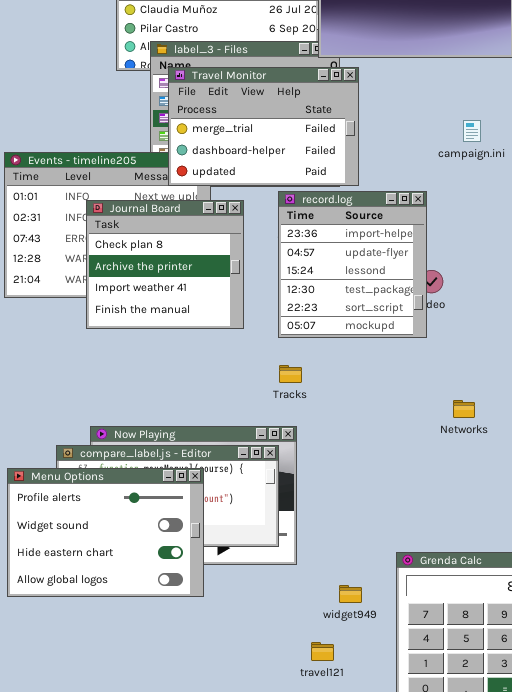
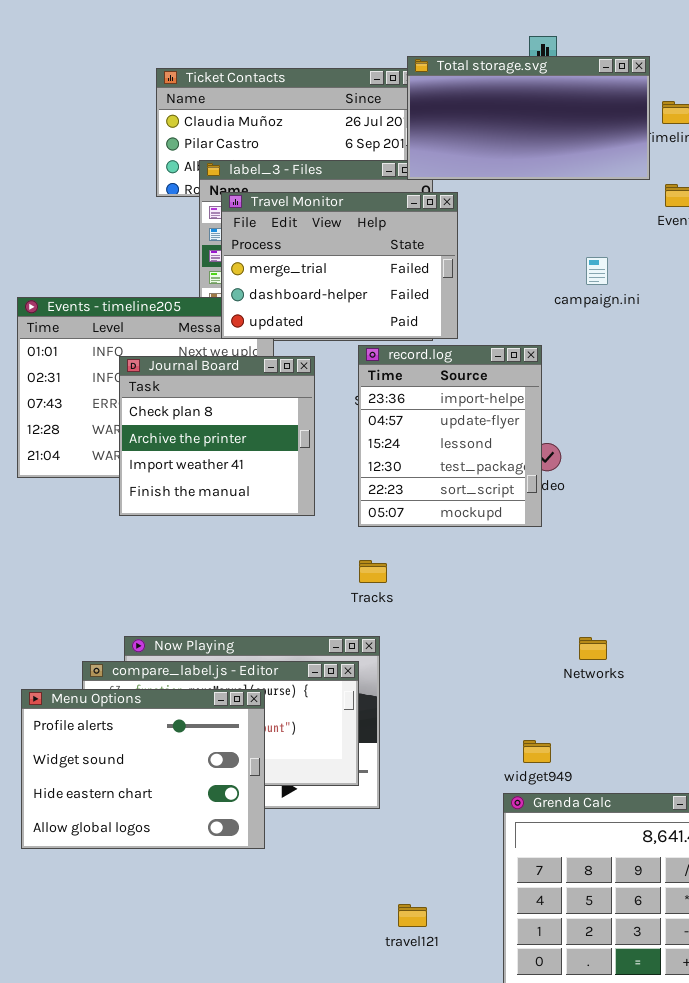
Networks: [453,400,475,418] -> [579,637,607,660], moved
widget949: [339,585,362,603] -> [523,740,551,763], moved

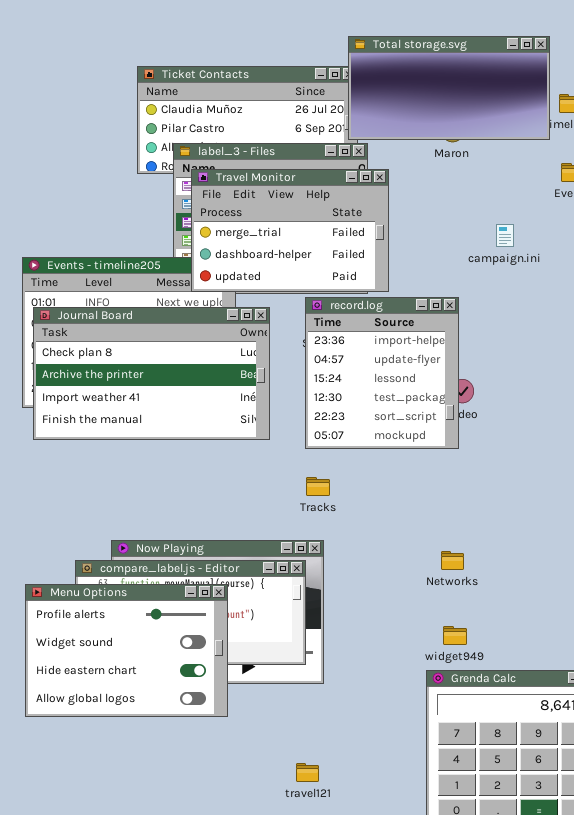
Total storage.svg: [407,56,650,180] -> [348,36,550,140], moved
Journal Board: [119,356,315,516] -> [33,307,270,440], resized
Networks: [579,637,607,660] -> [441,551,464,570], moved
travel121: [398,904,427,927] -> [296,763,319,782], moved

